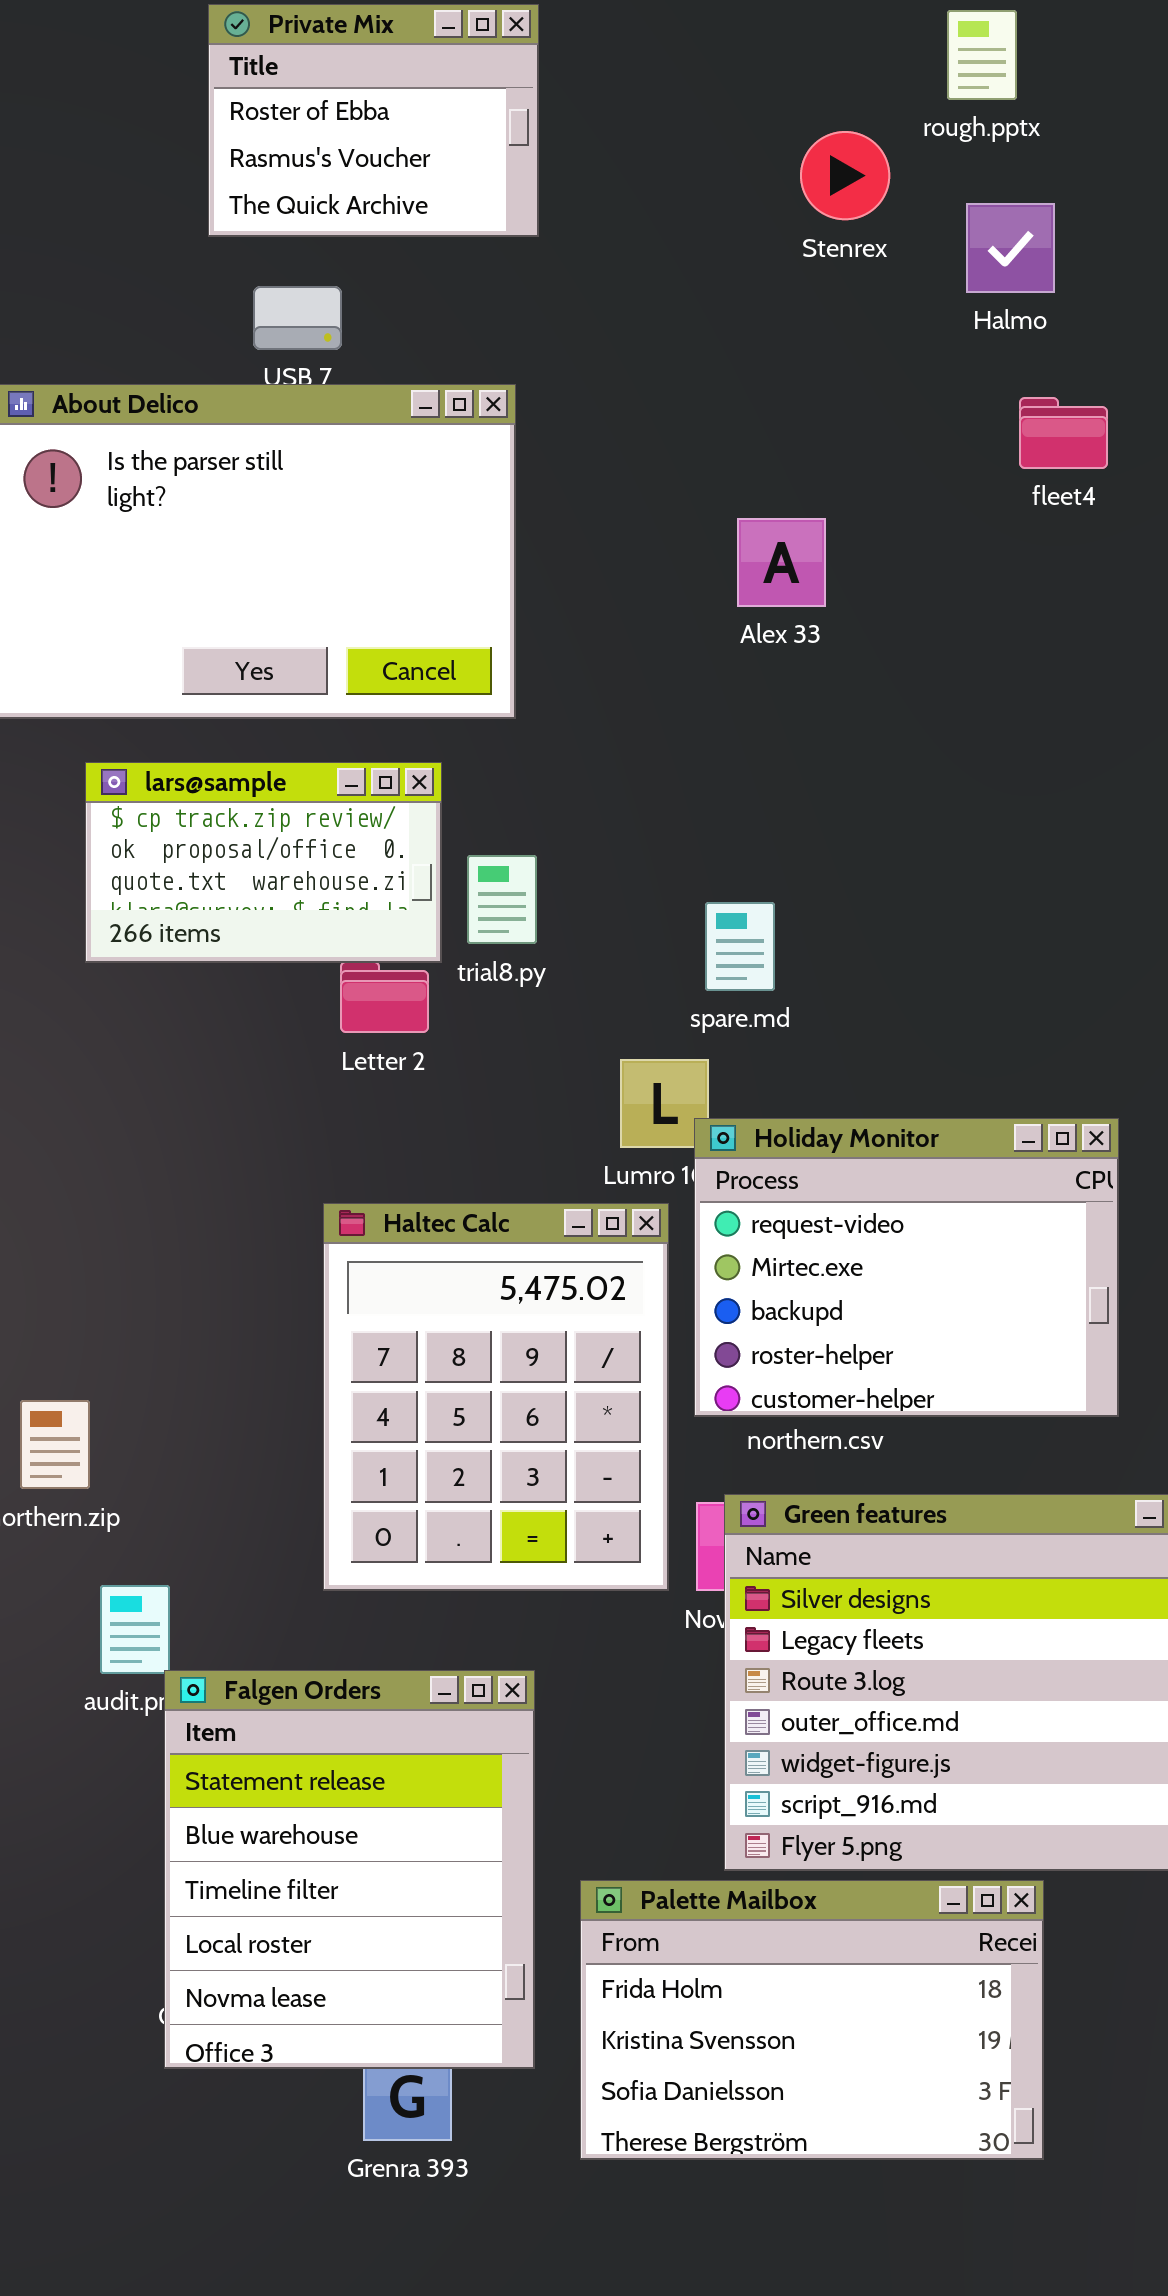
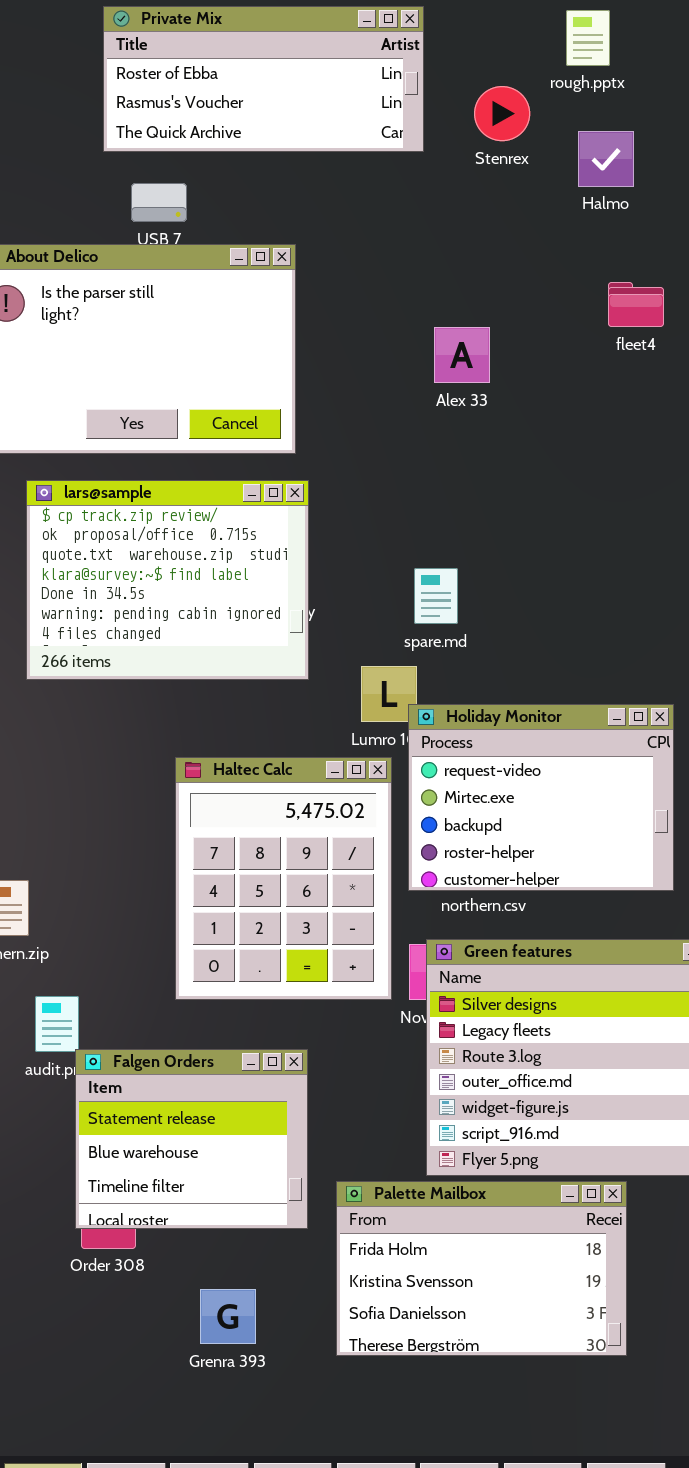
Private Mix: [208,4,539,237] -> [103,6,424,152], resized
fleet4: [1019,397,1108,469] -> [608,282,664,327], moved
lars@sample: [85,762,442,963] -> [26,480,309,680], resized
Falgen Orders: [164,1670,535,2069] -> [75,1049,308,1229], resized

